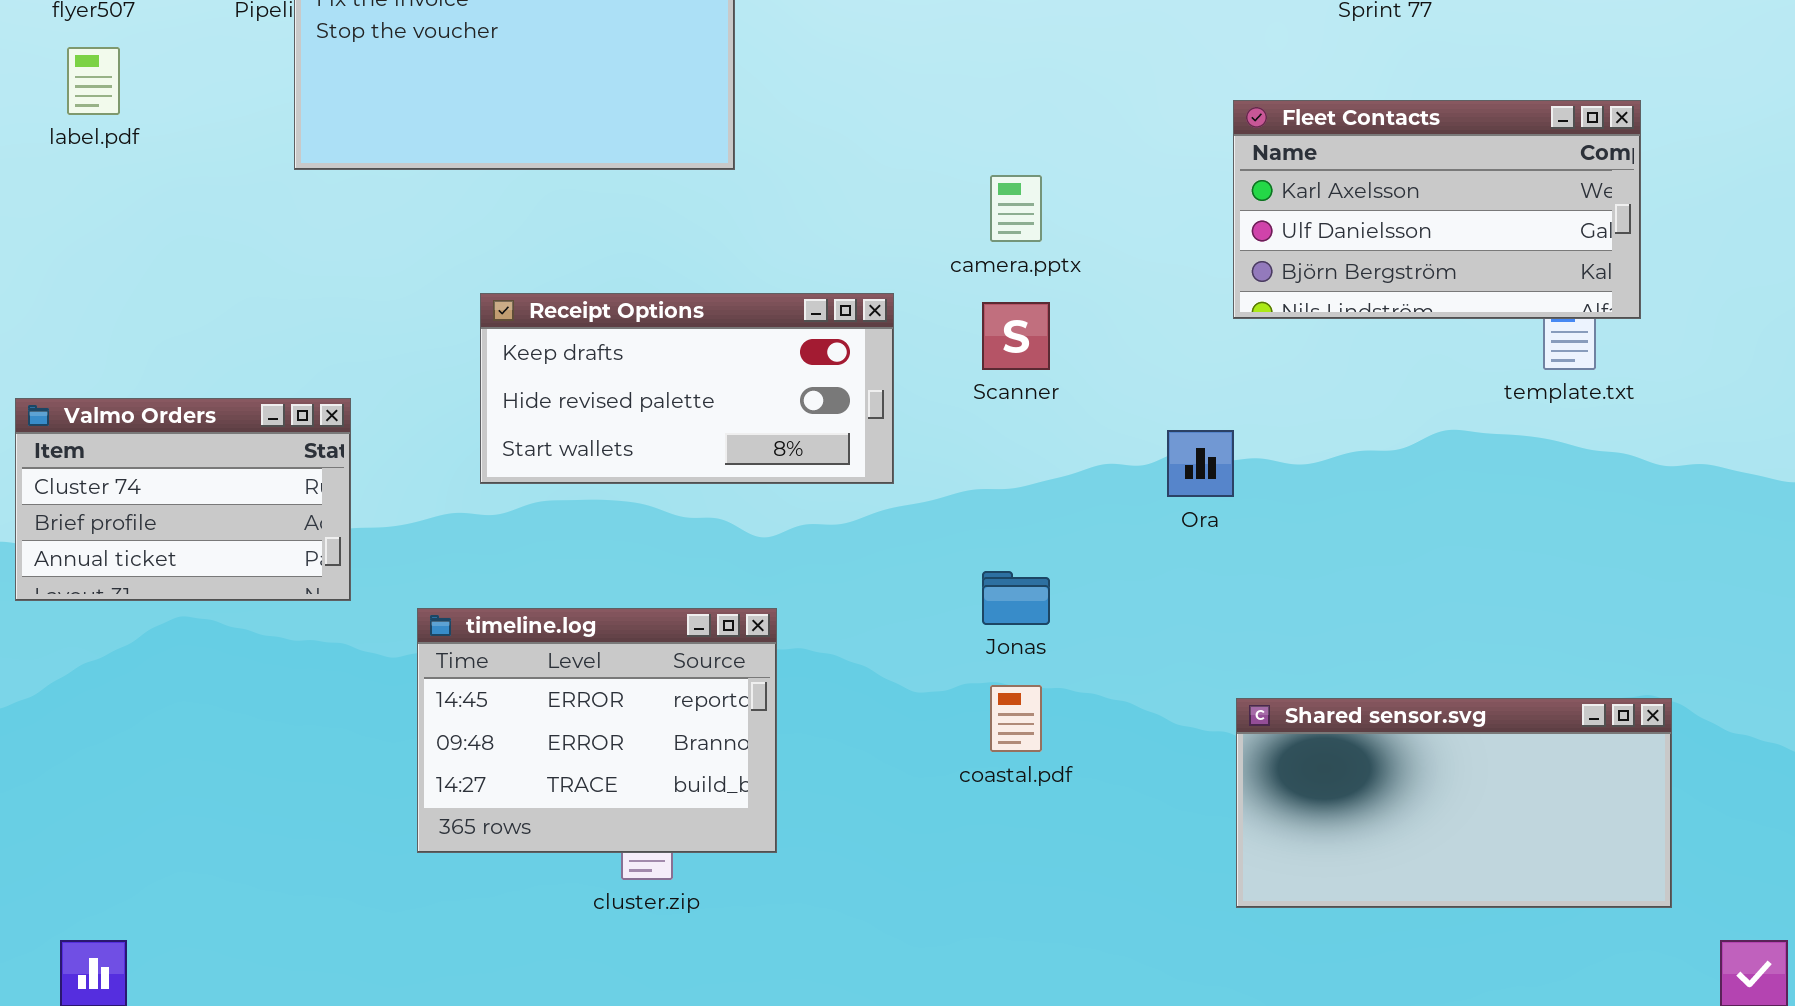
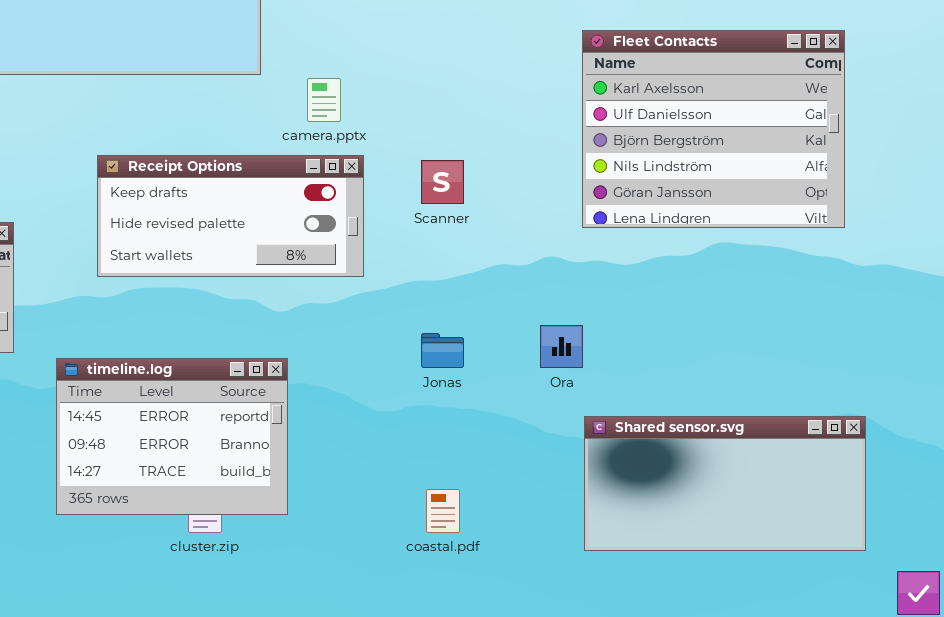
Fleet Contacts: [1233,100,1641,319] -> [582,30,845,228], resized
camera.pptx: [990,175,1042,242] -> [307,78,341,122], moved
Ora: [1167,430,1234,497] -> [540,325,583,368], moved
coastal.pdf: [990,685,1042,752] -> [426,489,460,533], moved

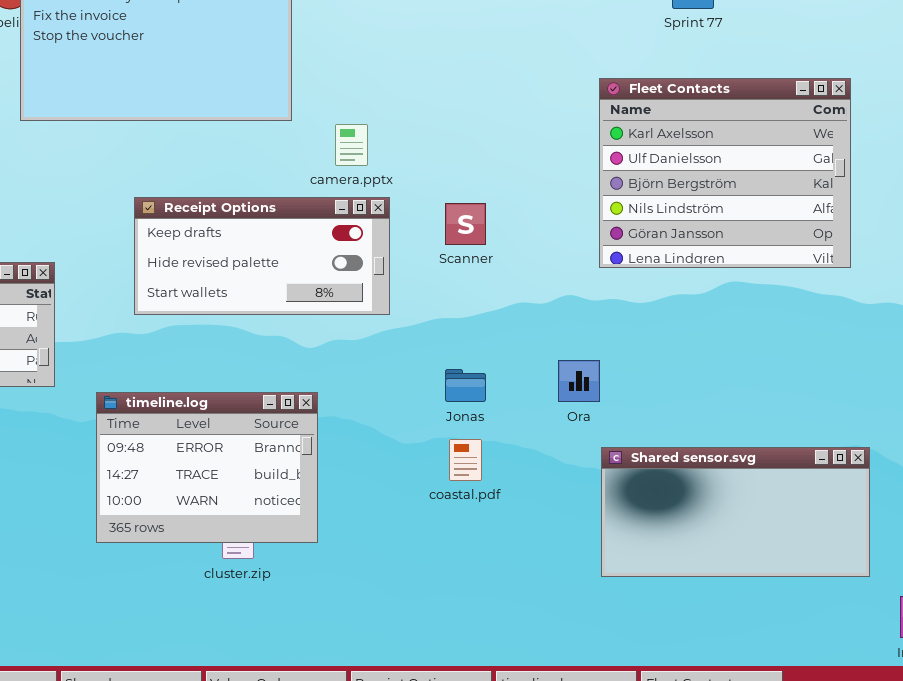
timeline.log: [56,358,288,515] -> [96,392,318,543], scrolled down 1 row
coastal.pdf: [426,489,460,533] -> [449,439,482,481], moved

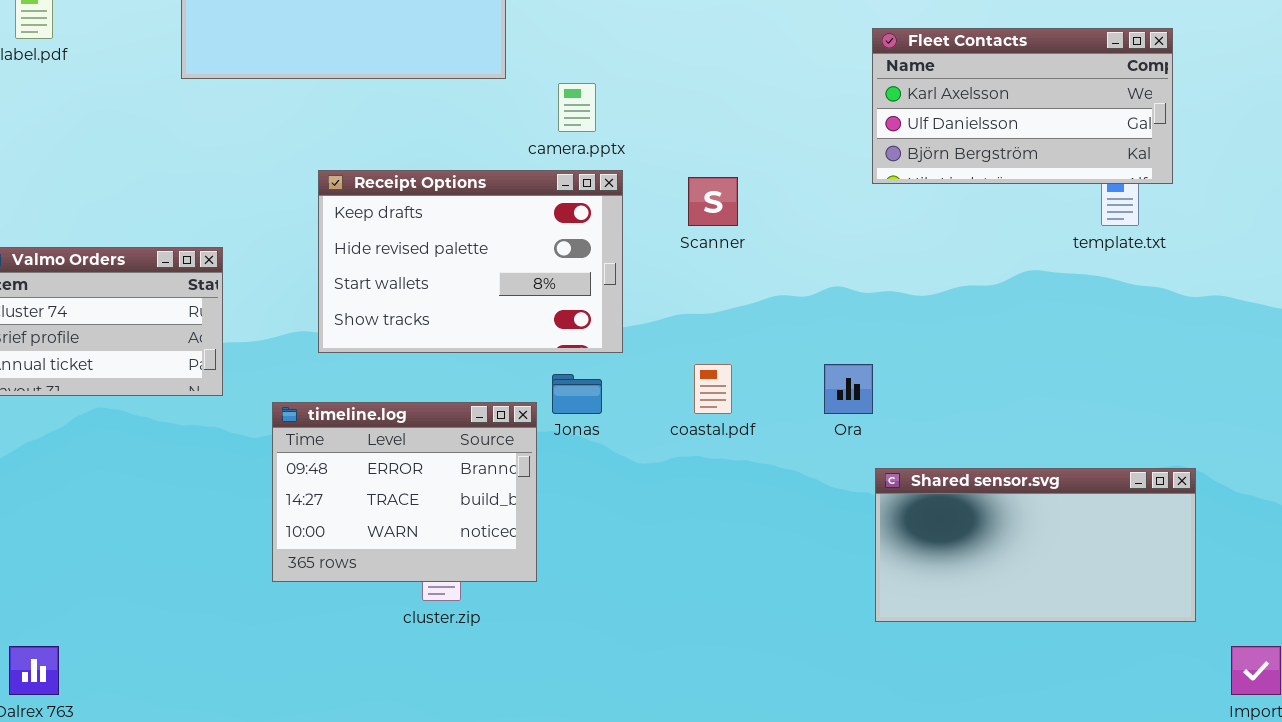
Fleet Contacts: [599,78,851,268] -> [872,28,1173,184], resized
Receipt Options: [134,197,390,315] -> [318,170,623,353], resized
Jonas: [445,369,486,402] -> [552,374,602,414], moved
coastal.pdf: [449,439,482,481] -> [694,364,732,414], moved

